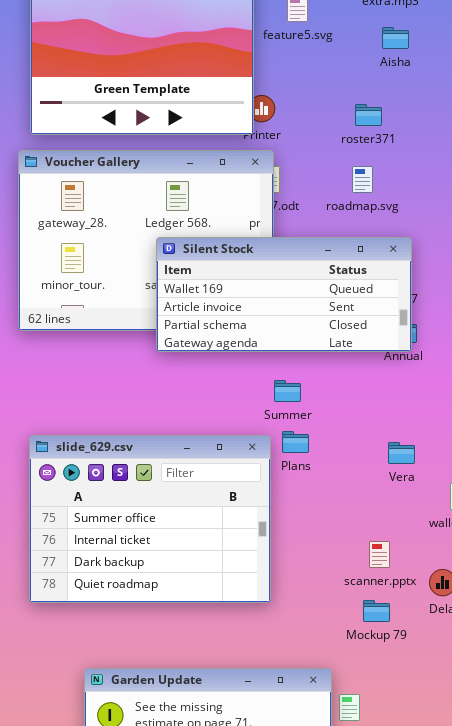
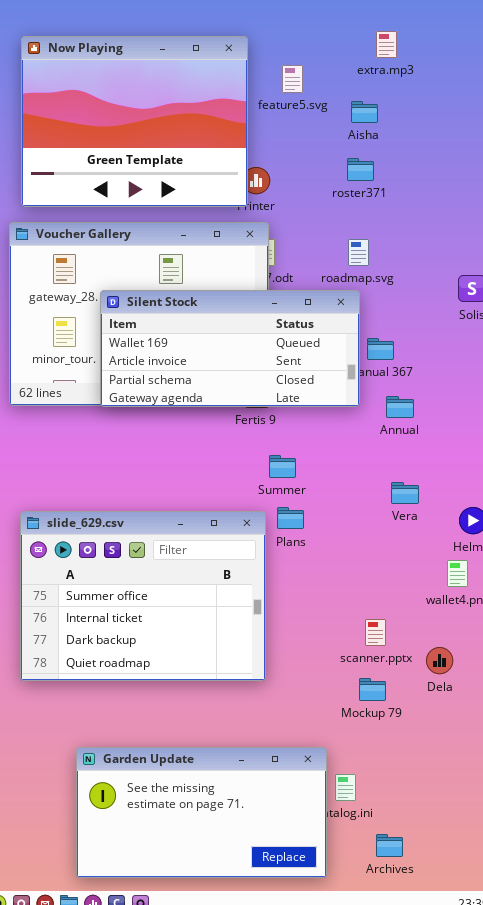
Aisha: [382,27,409,49] -> [351,101,378,123], moved
roster371: [355,104,382,126] -> [347,158,374,181], moved
Silent Stock: [156,237,412,352] -> [100,290,360,407], moved
Vera: [388,442,415,464] -> [391,482,419,504], moved

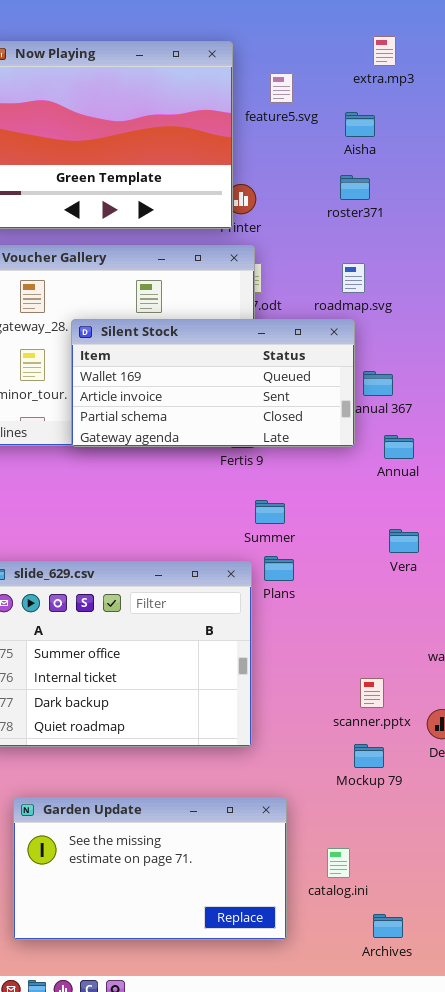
Garden Update: [76,747,327,878] -> [13,797,287,940], moved

